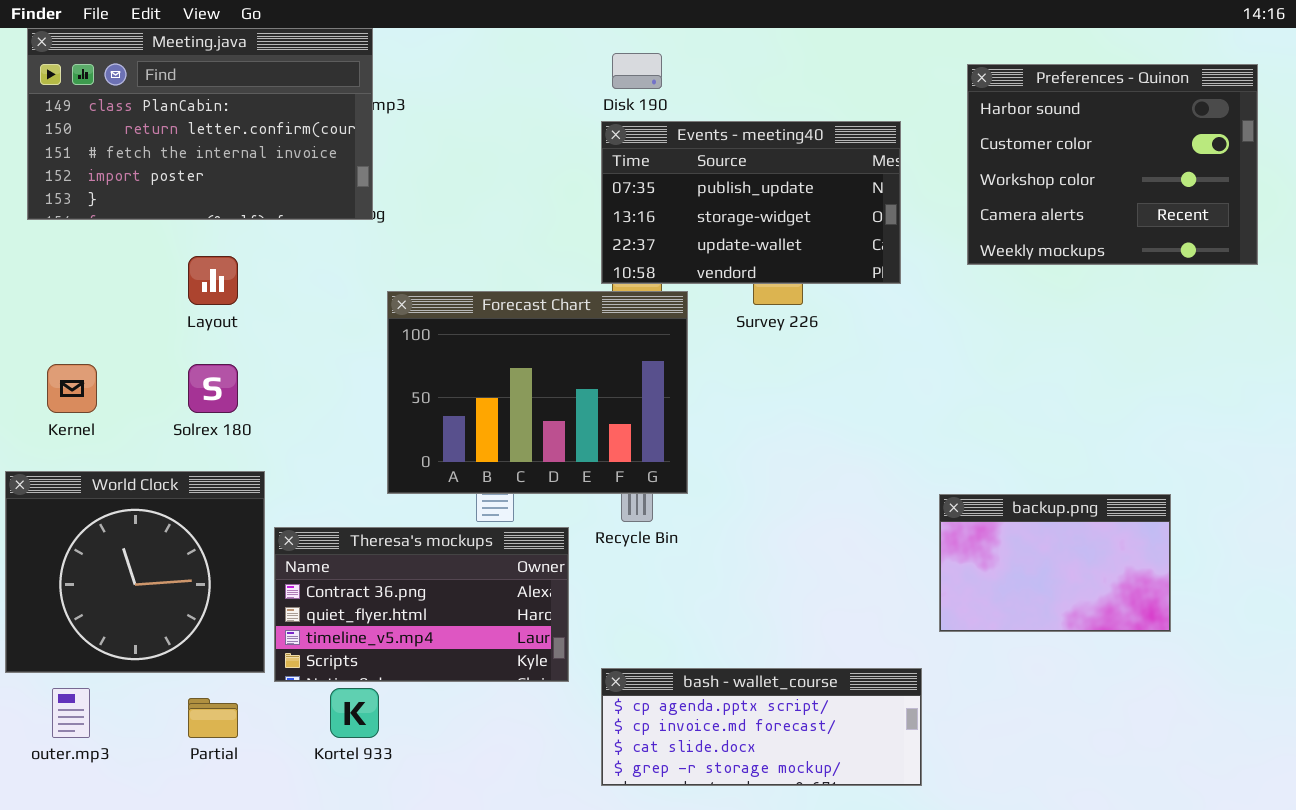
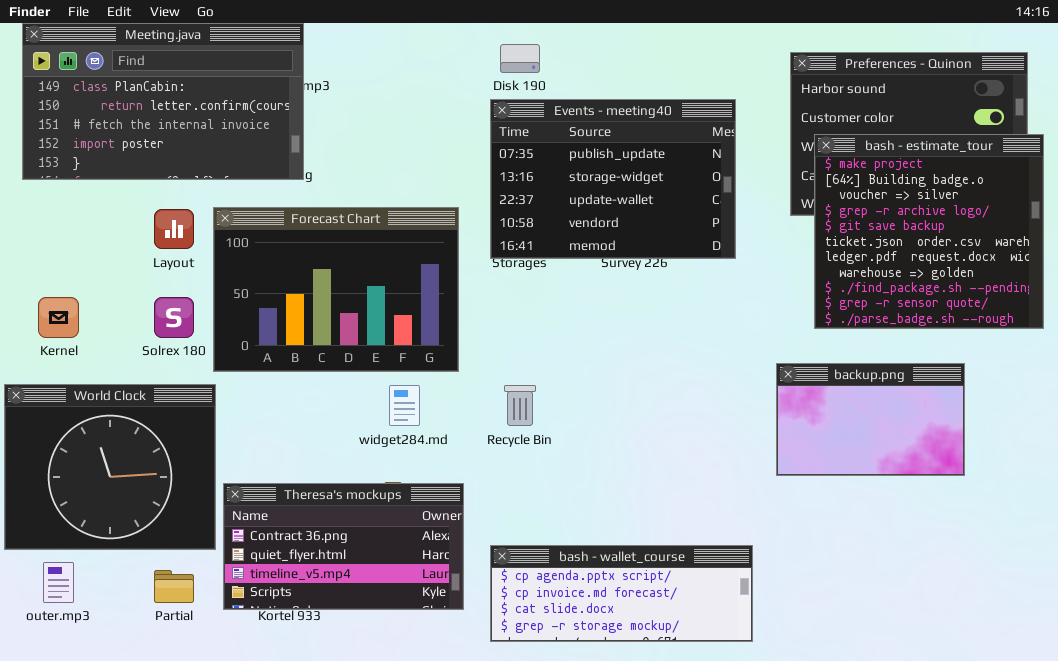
Events - meeting40: [601,121,901,284] -> [490,99,736,259], resized
bash - estimate_tour: none -> [814,134,1044,329], opened
Forecast Chart: [387,291,688,494] -> [213,207,459,372], moved
backup.png: [939,494,1171,632] -> [776,363,965,476], moved
Theresa's mockups: [274,527,569,682] -> [223,483,464,610], moved

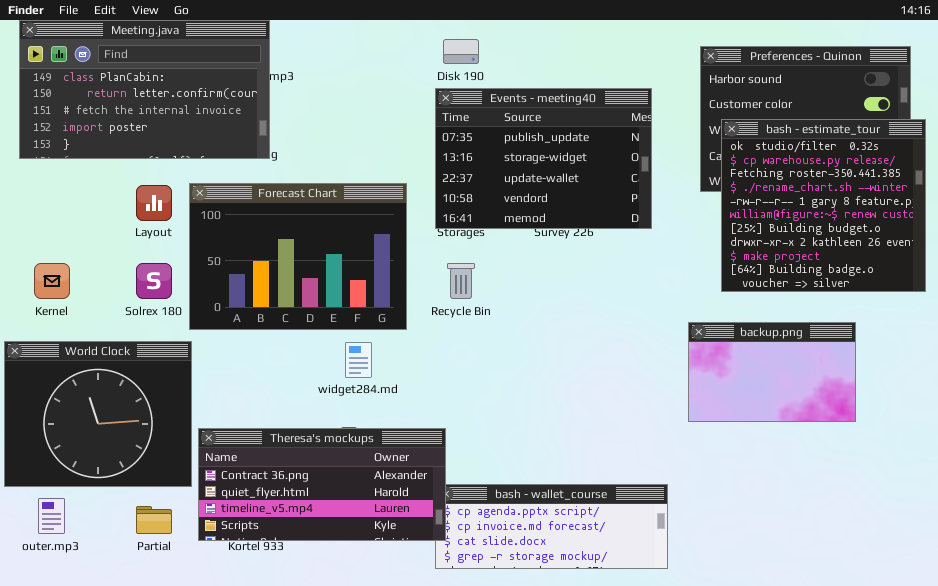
bash - estimate_tour: [814,134,1044,329] -> [721,119,926,292], scrolled up 8 rows
Recycle Bin: [504,385,536,426] -> [447,263,475,299], moved
Theresa's mockups: [223,483,464,610] -> [198,428,446,541], resized

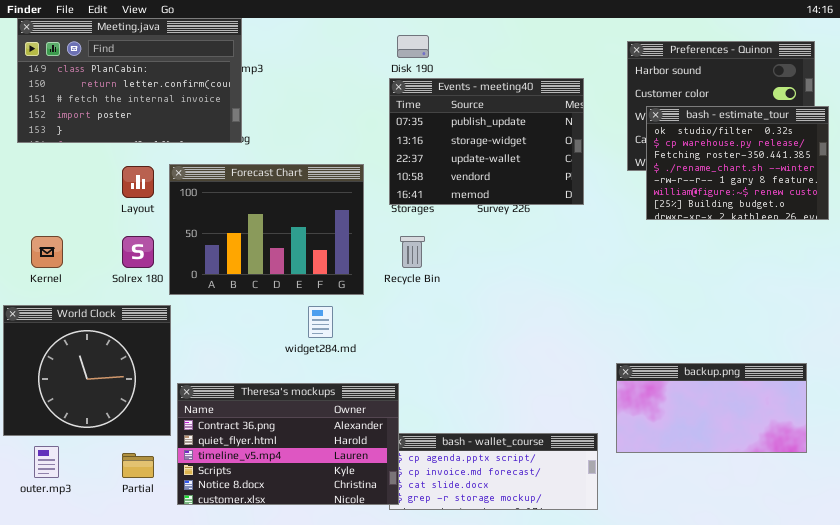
bash - estimate_tour: [721,119,926,292] -> [646,106,829,220], resized
backup.png: [688,322,856,422] -> [616,363,807,453], moved, resized
Theresa's mockups: [198,428,446,541] -> [177,383,399,505], resized

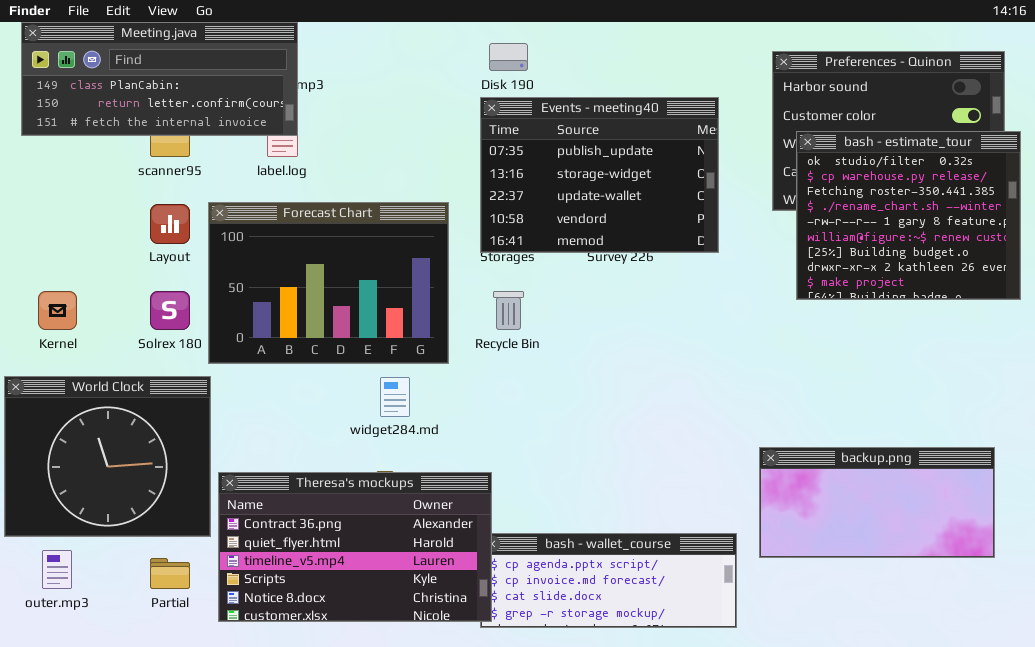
Meeting.java: [17,18,242,143] -> [21,22,298,136], resized
bash - estimate_tour: [646,106,829,220] -> [796,131,1021,300], resized

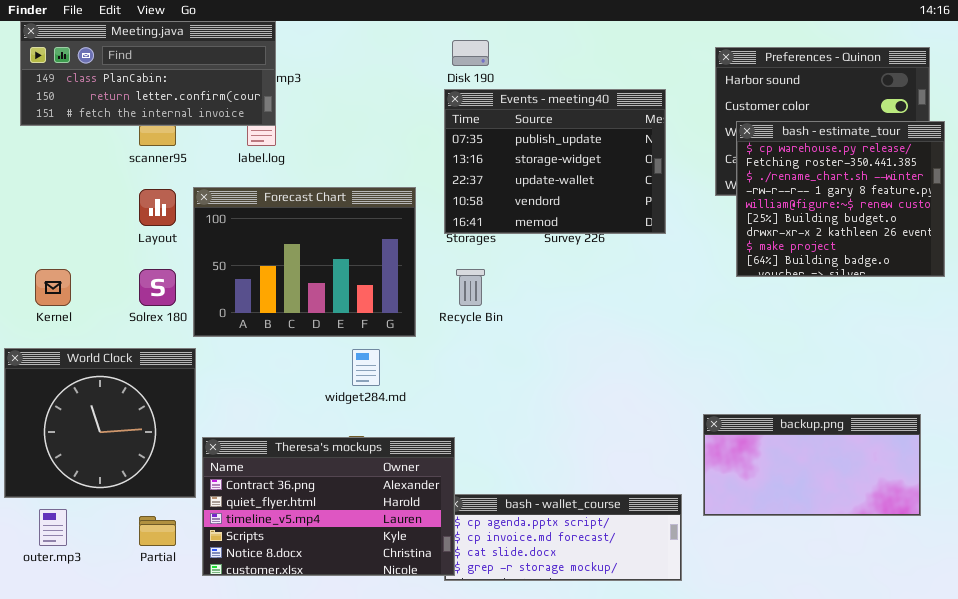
bash - estimate_tour: [796,131,1021,300] -> [736,121,945,277], scrolled down 1 row

